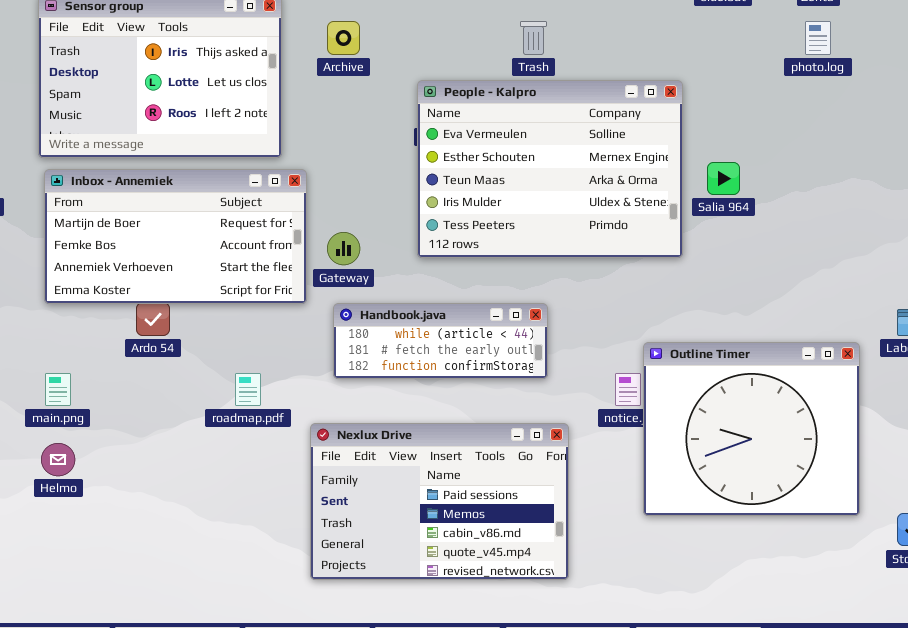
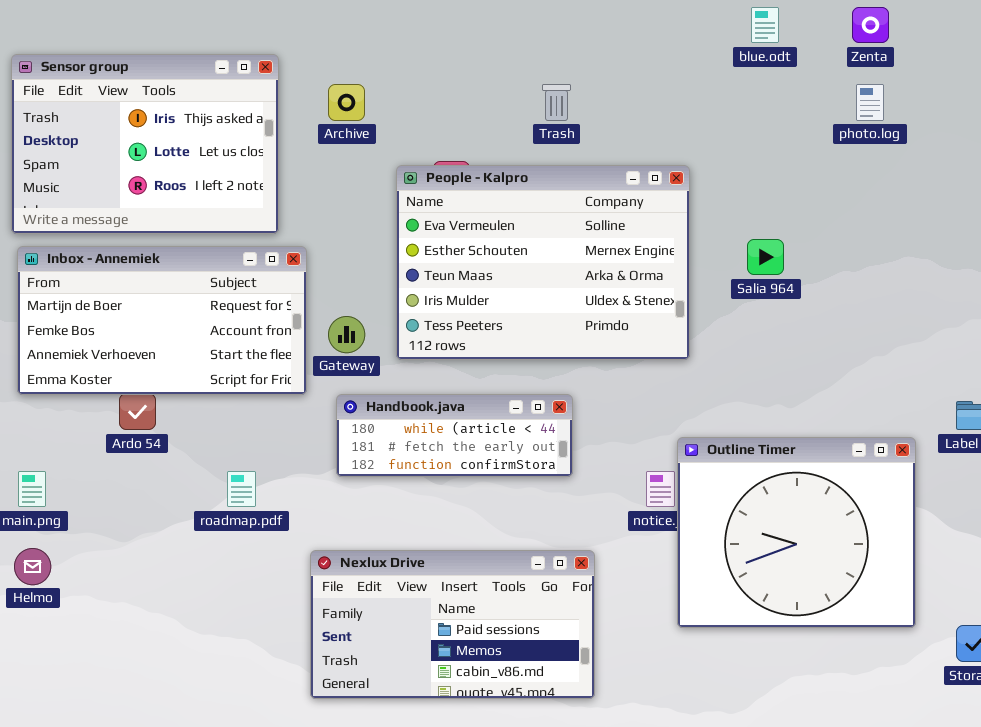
People - Kalpro: [417,80,683,258] -> [396,165,690,360], moved
Nexlux Drive: [310,423,569,580] -> [310,550,595,699], resized

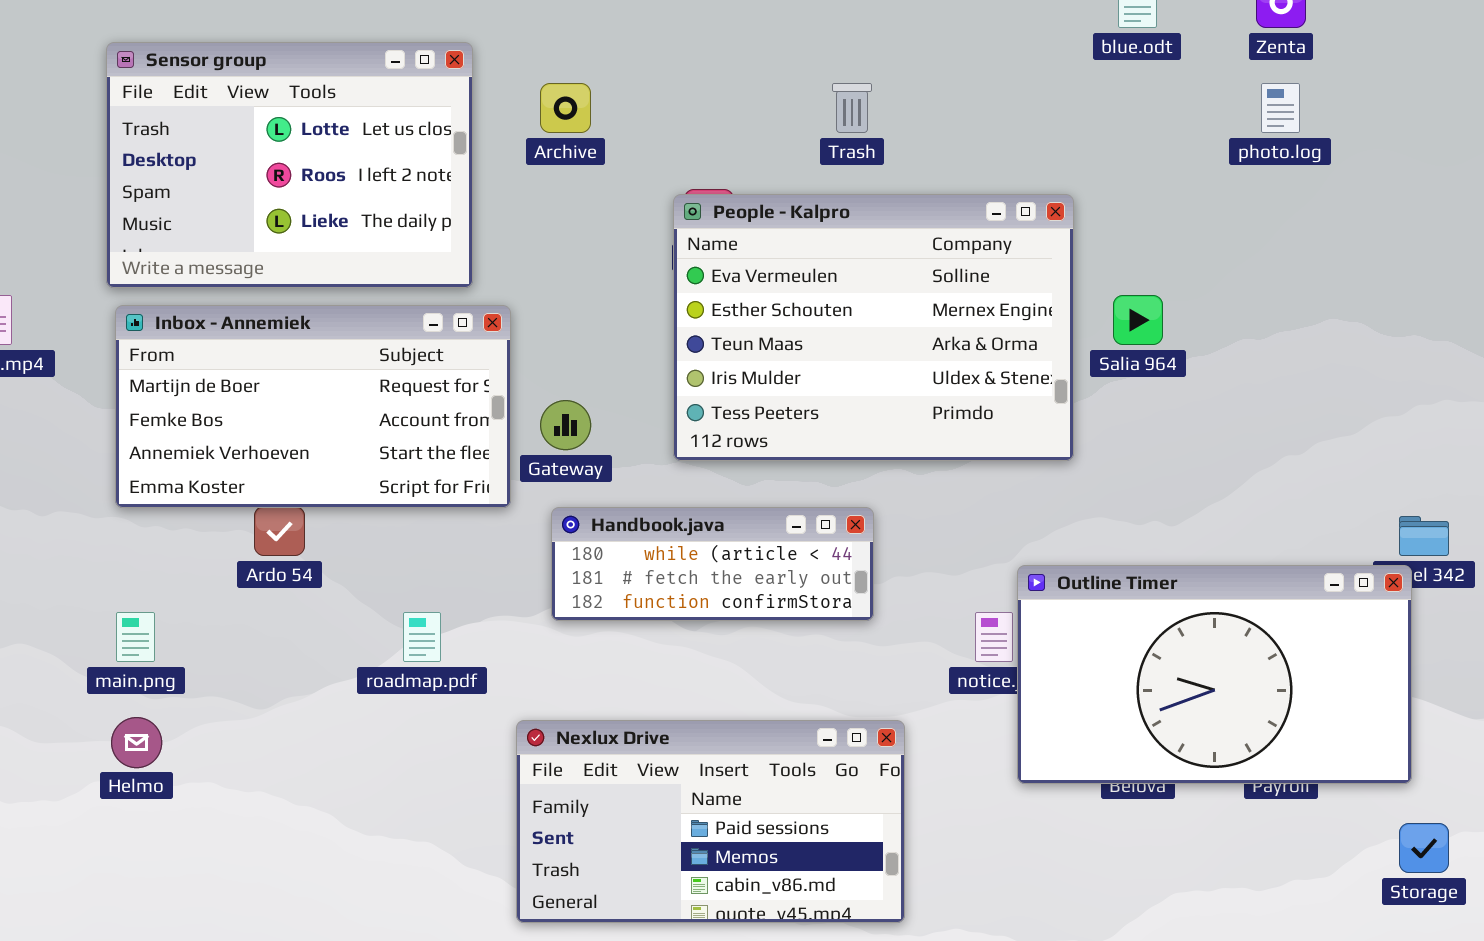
Sensor group: [11,54,279,234] -> [106,42,473,288], scrolled down 1 row
People - Kalpro: [396,165,690,360] -> [673,194,1074,461], moved
Outline Timer: [677,437,916,628] -> [1017,565,1412,784], resized

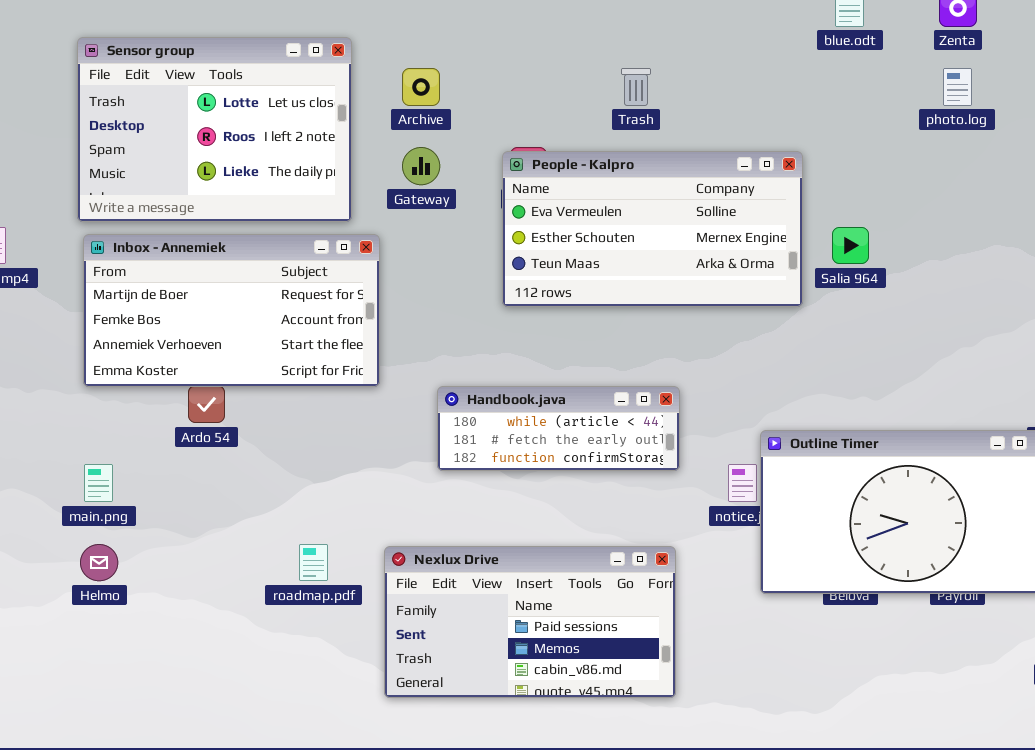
People - Kalpro: [673,194,1074,461] -> [502,151,803,307], resized
Gateway: [540,400,591,450] -> [402,147,440,185], moved
Handbook.java: [551,507,874,621] -> [437,386,680,471], moved
roadmap.pdf: [403,612,441,662] -> [299,544,328,581], moved

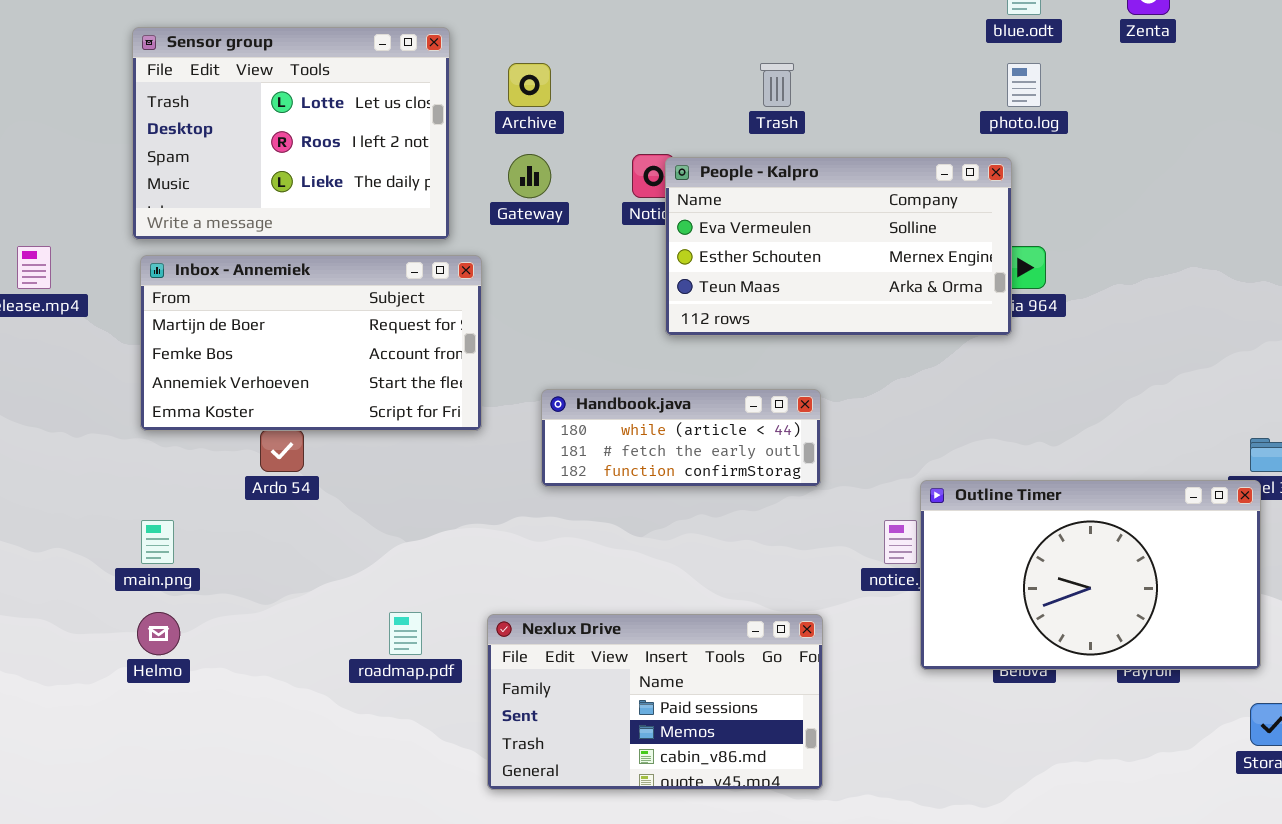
photo.log: [943,68,972,106] -> [1007,63,1041,107], moved
People - Kalpro: [502,151,803,307] -> [665,157,1012,336], moved
Handbook.java: [437,386,680,471] -> [541,389,821,487], moved

